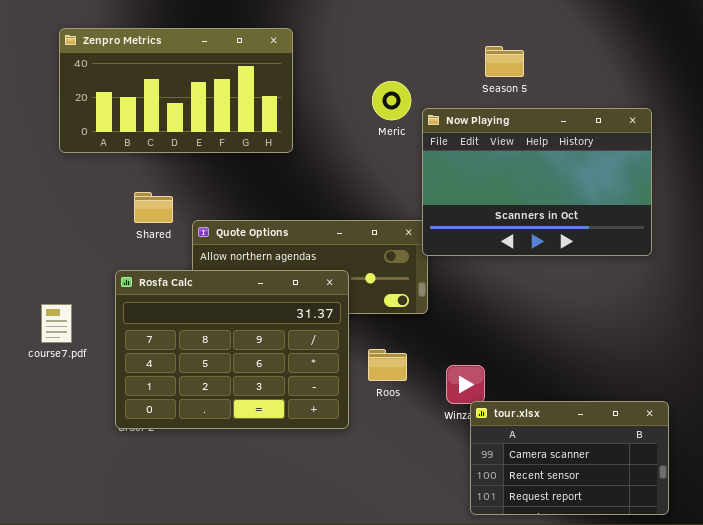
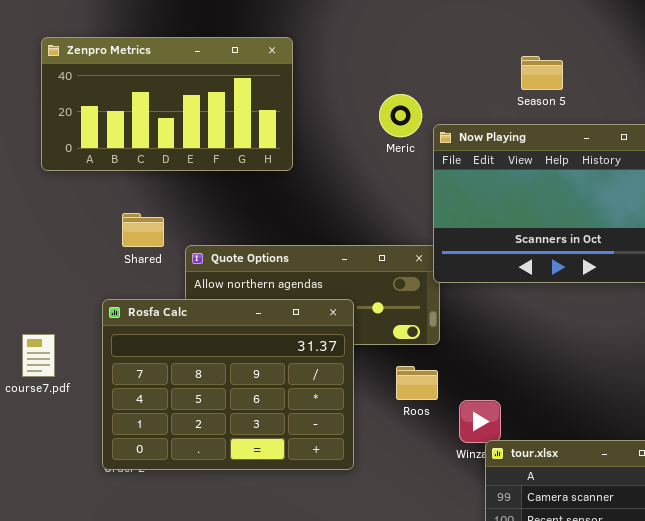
Season 5: [485,46,524,77] -> [521,56,563,90], moved
Roos: [368,349,407,381] -> [396,366,438,400], moved

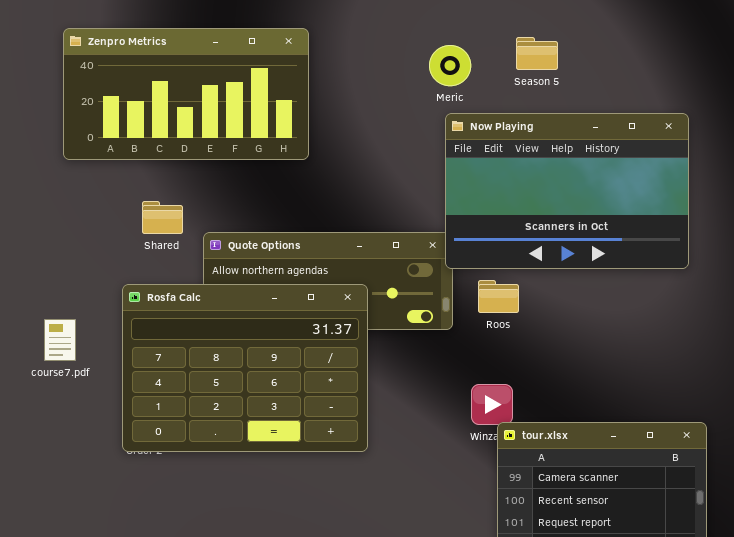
Season 5: [521,56,563,90] -> [516,37,558,70], moved
Meric: [379,94,422,137] -> [429,45,471,86], moved
Roos: [396,366,438,400] -> [478,280,519,313], moved

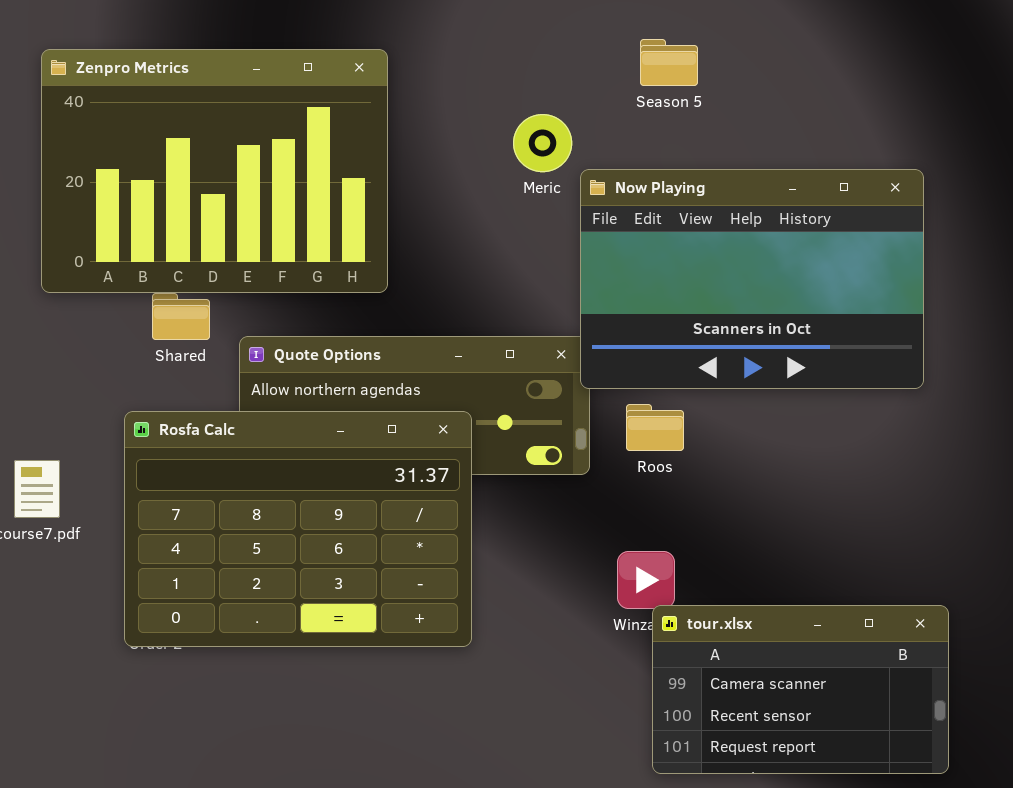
Zenpro Metrics: [63,28,309,160] -> [41,49,388,293], resized
Season 5: [516,37,558,70] -> [640,39,698,86], moved
Meric: [429,45,471,86] -> [513,114,572,172], moved

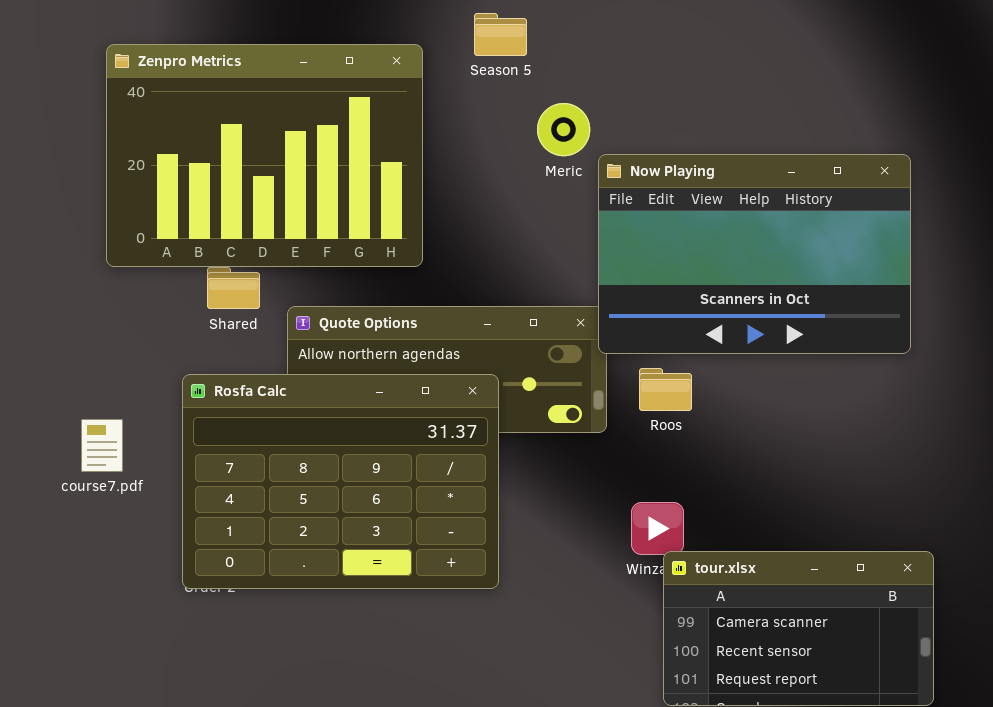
Season 5: [640,39,698,86] -> [474,13,527,56], moved

